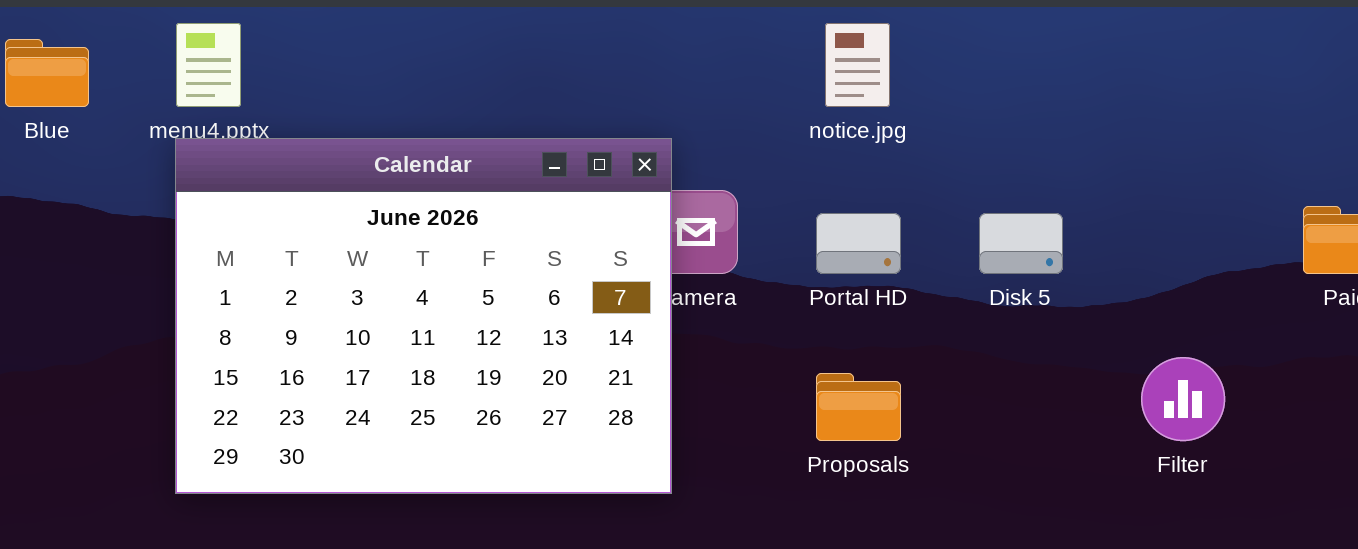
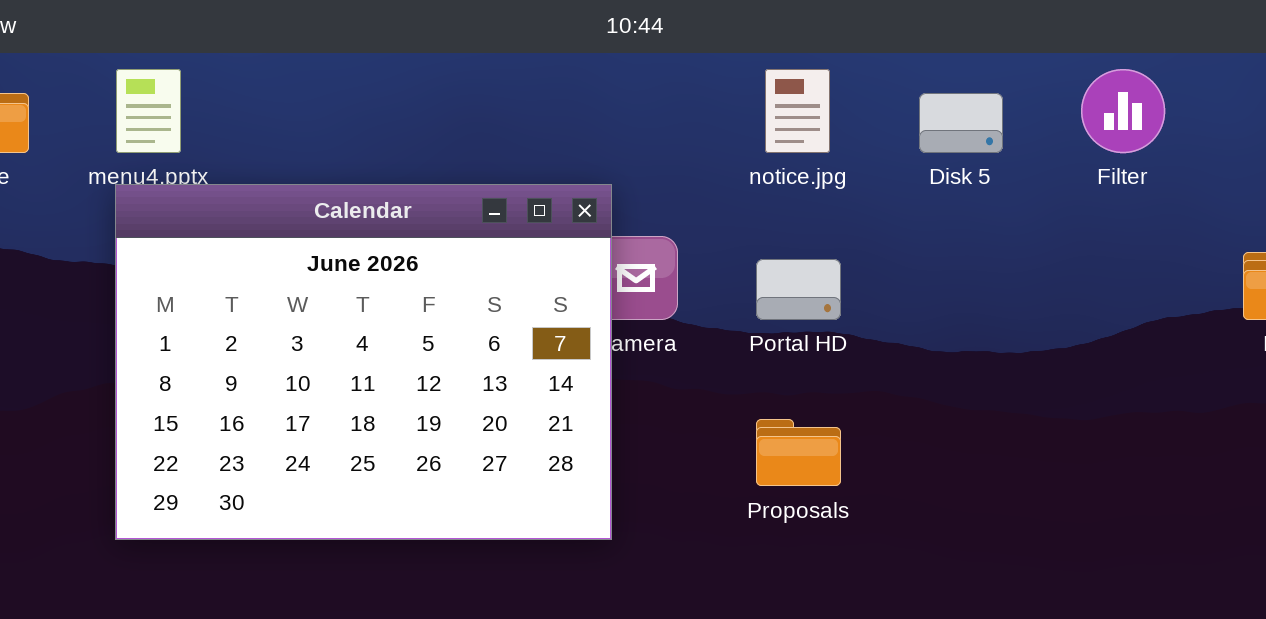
Disk 5: [979,213,1063,274] -> [919,93,1003,153], moved
Filter: [1141,357,1225,441] -> [1081,69,1165,153], moved

